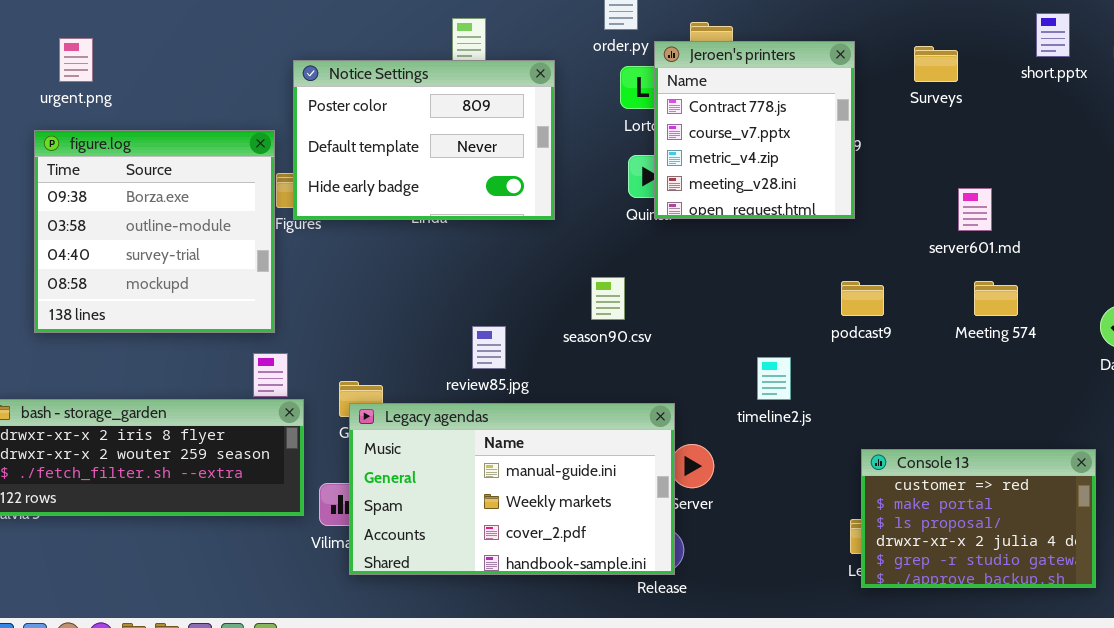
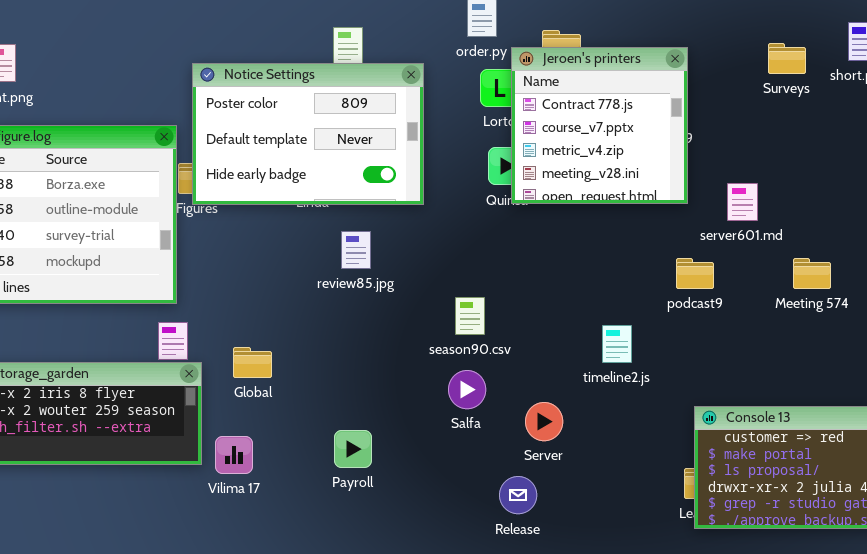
Surveys: [914,46,958,82] -> [768,43,806,74], moved
server601.md: [958,188,992,231] -> [727,183,758,221], moved
season90.csv: [591,277,625,320] -> [455,297,485,335], moved
review85.jpg: [472,326,506,369] -> [341,231,371,269], moved
Legacy agendas: [349,403,675,575] -> none, closed

